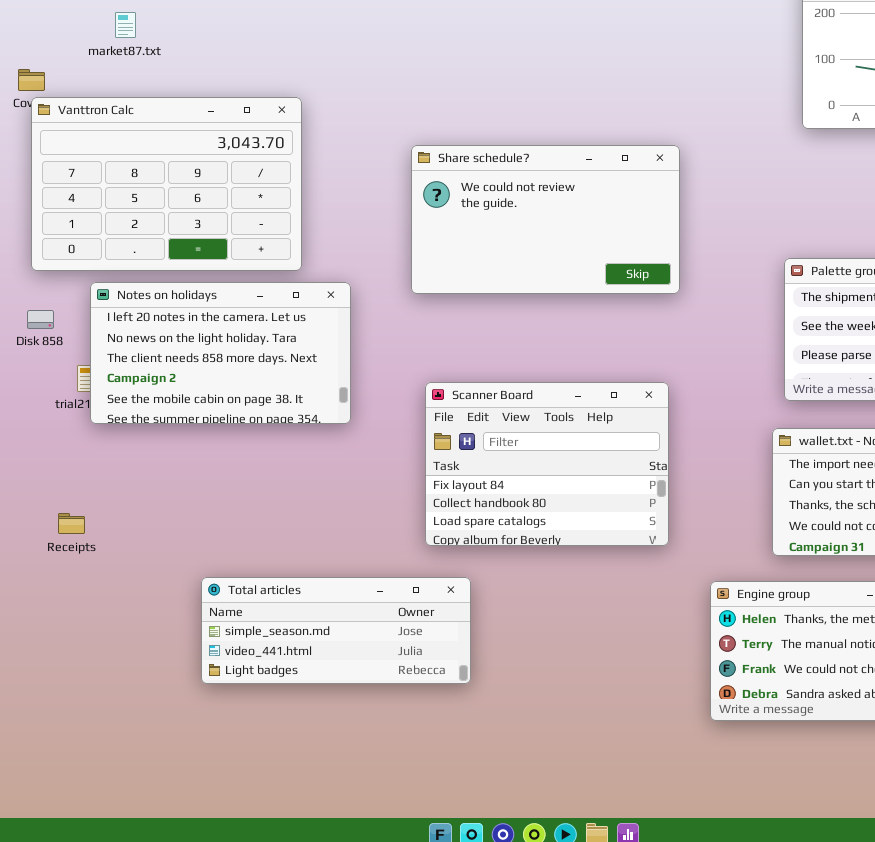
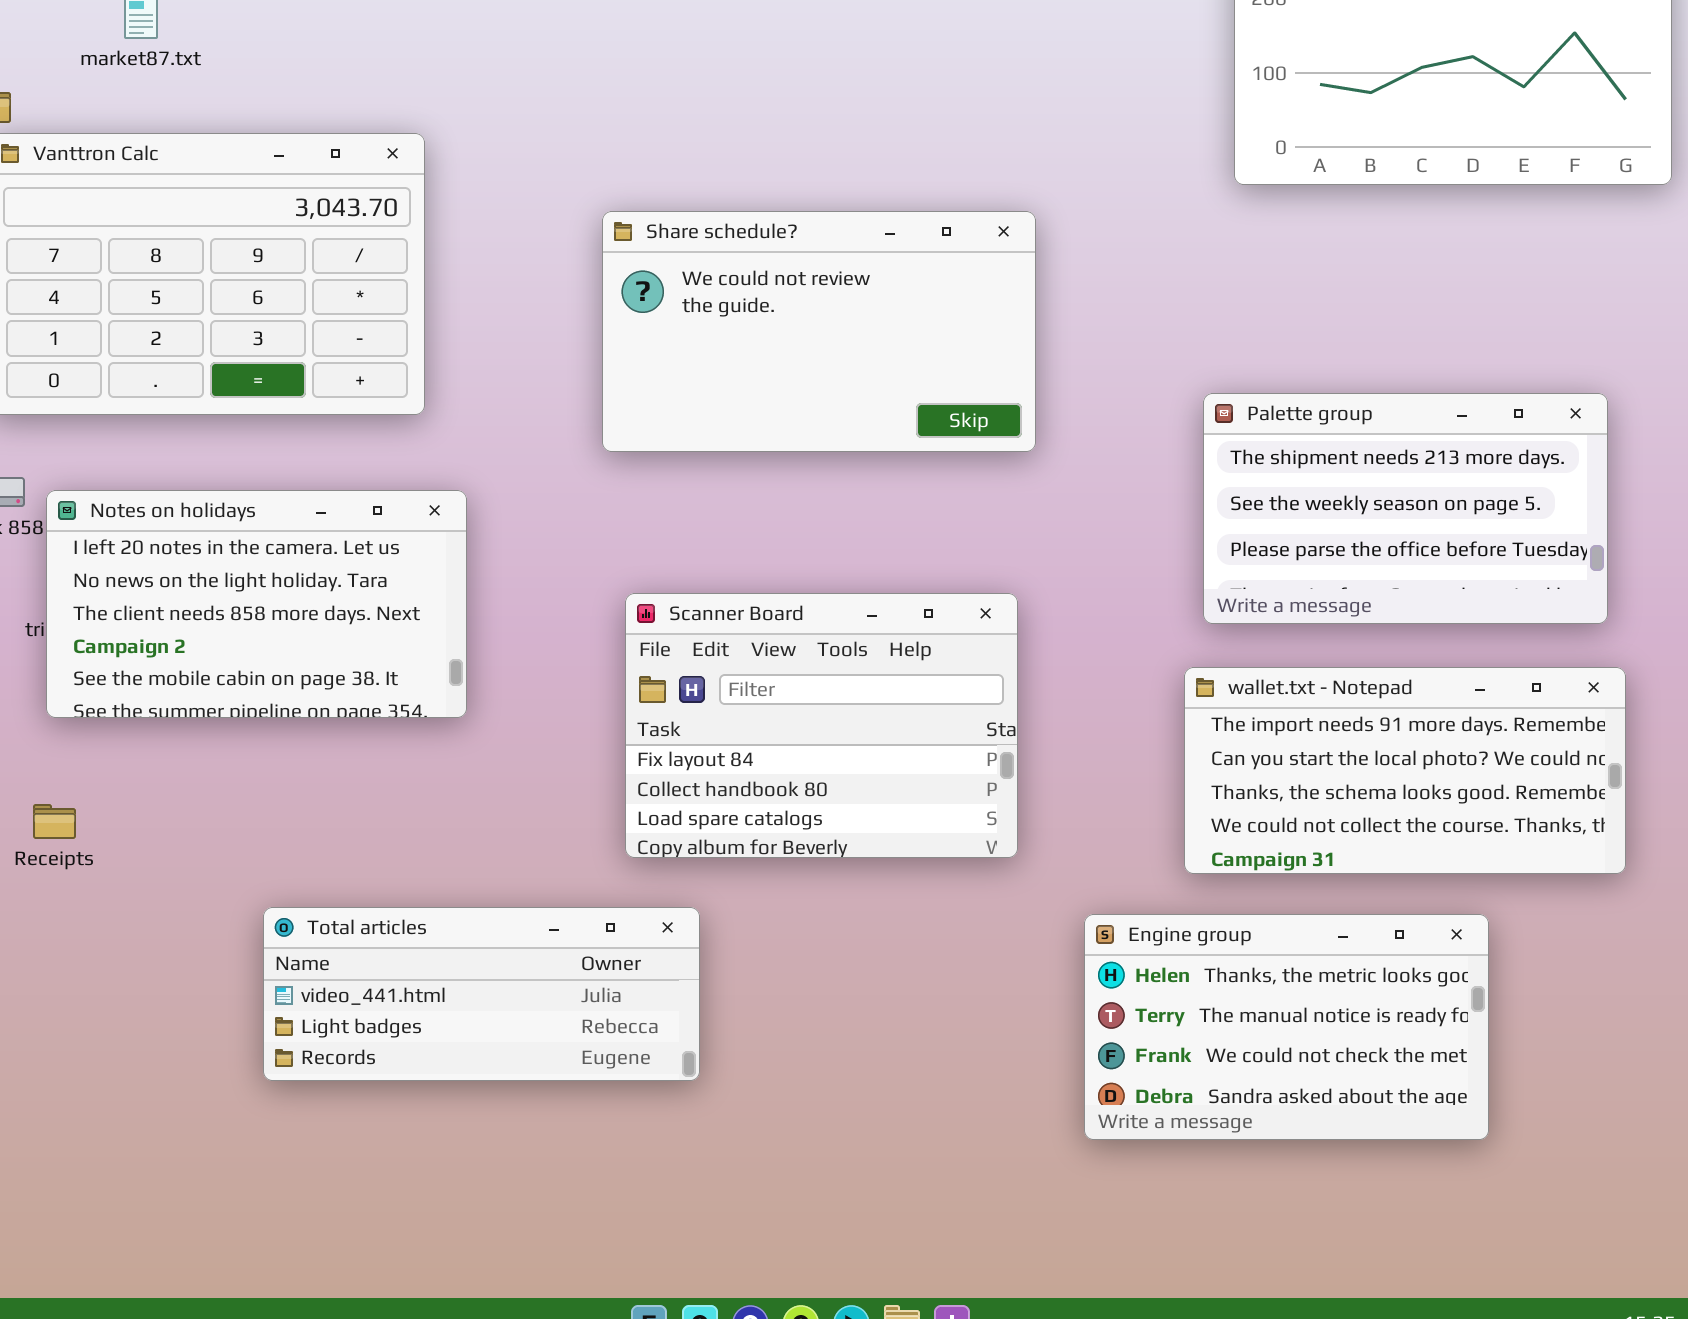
Notes on holidays: [90,282,351,424] -> [46,490,467,718], moved
Total articles: [201,577,471,684] -> [263,907,700,1081], scrolled down 1 row

